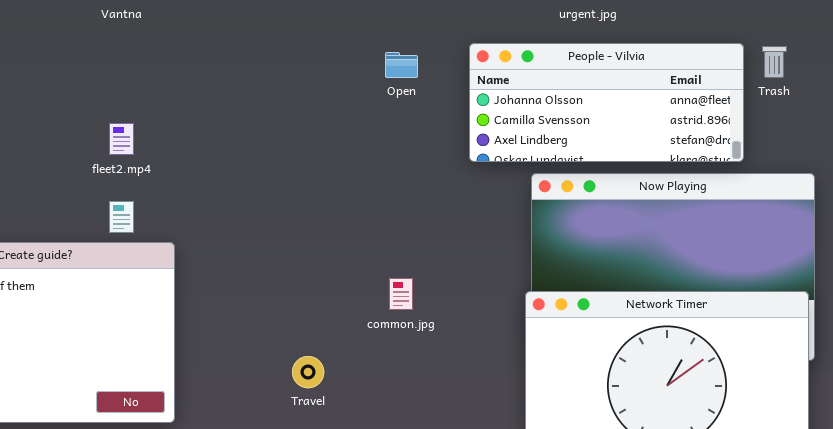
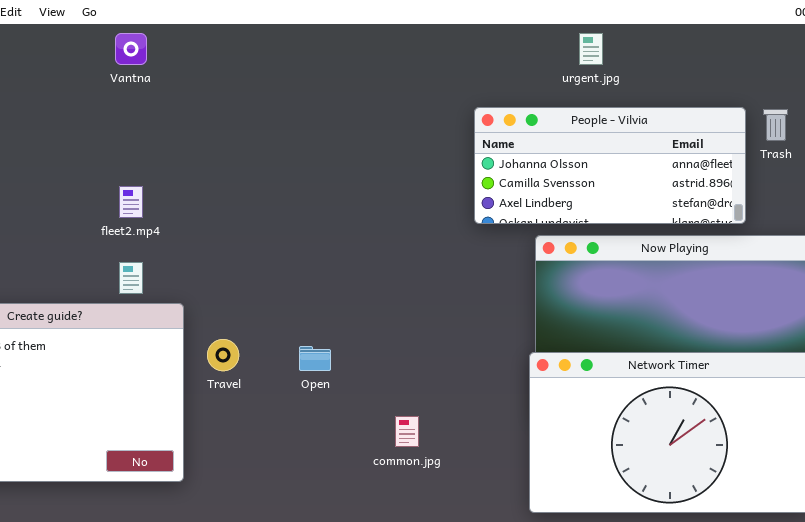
Open: [385,52,418,78] -> [299,346,331,371], moved
common.jpg: [389,278,413,310] -> [395,416,419,447], moved
Travel: [292,356,324,388] -> [207,339,239,371], moved

